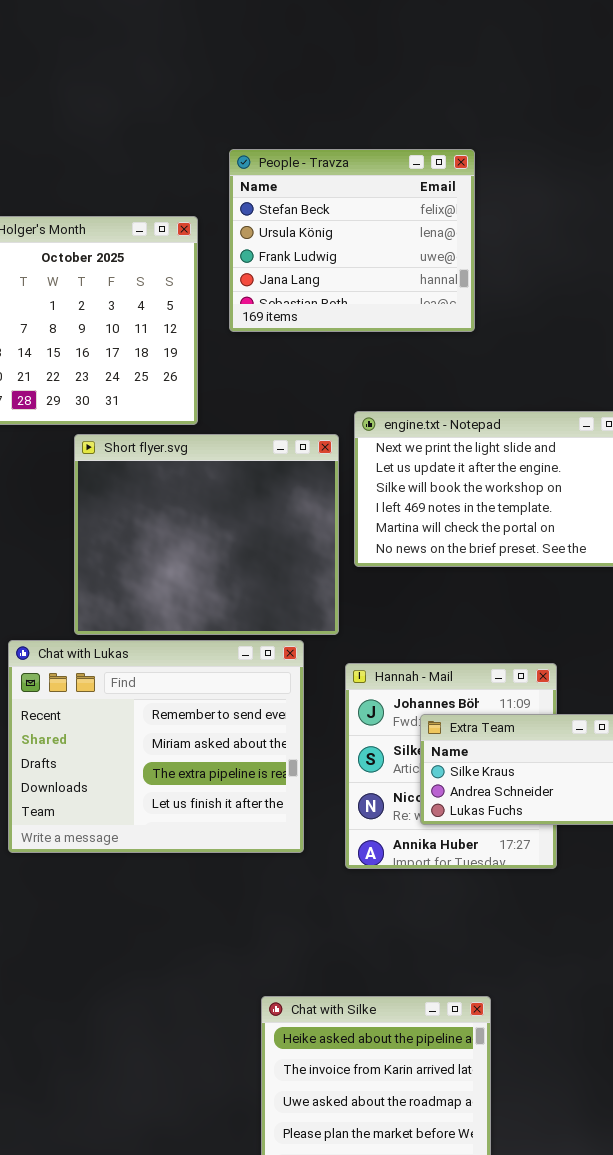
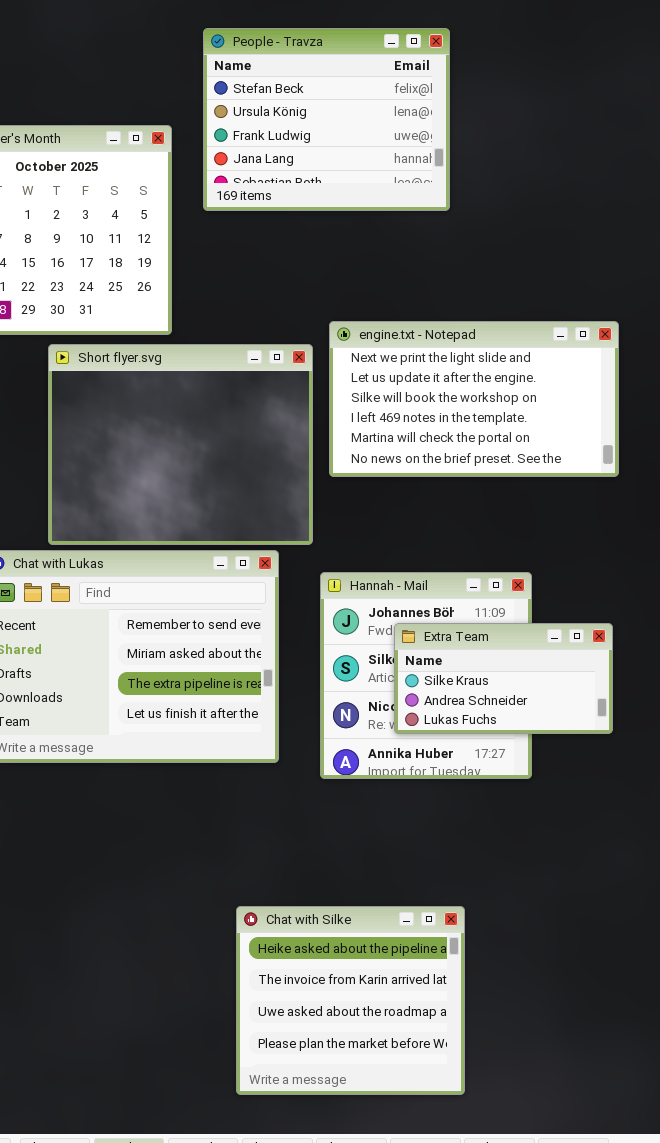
People - Travza: [229,149,475,332] -> [203,28,450,211], moved

